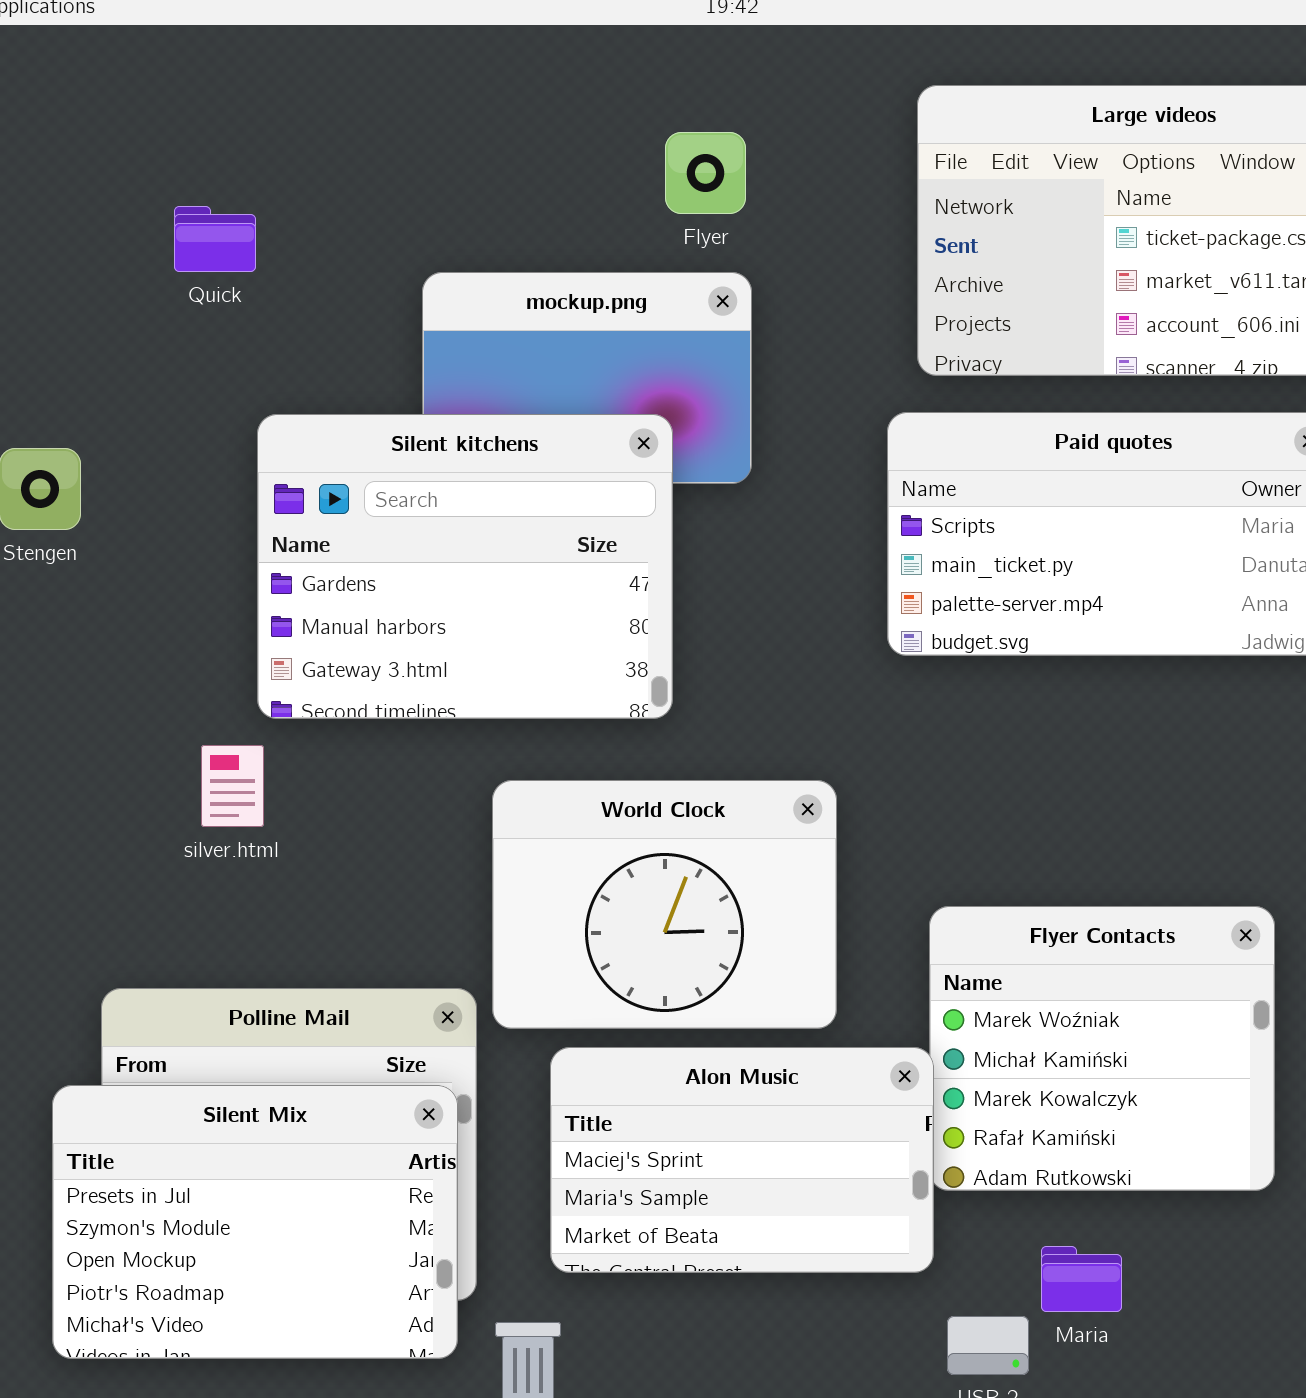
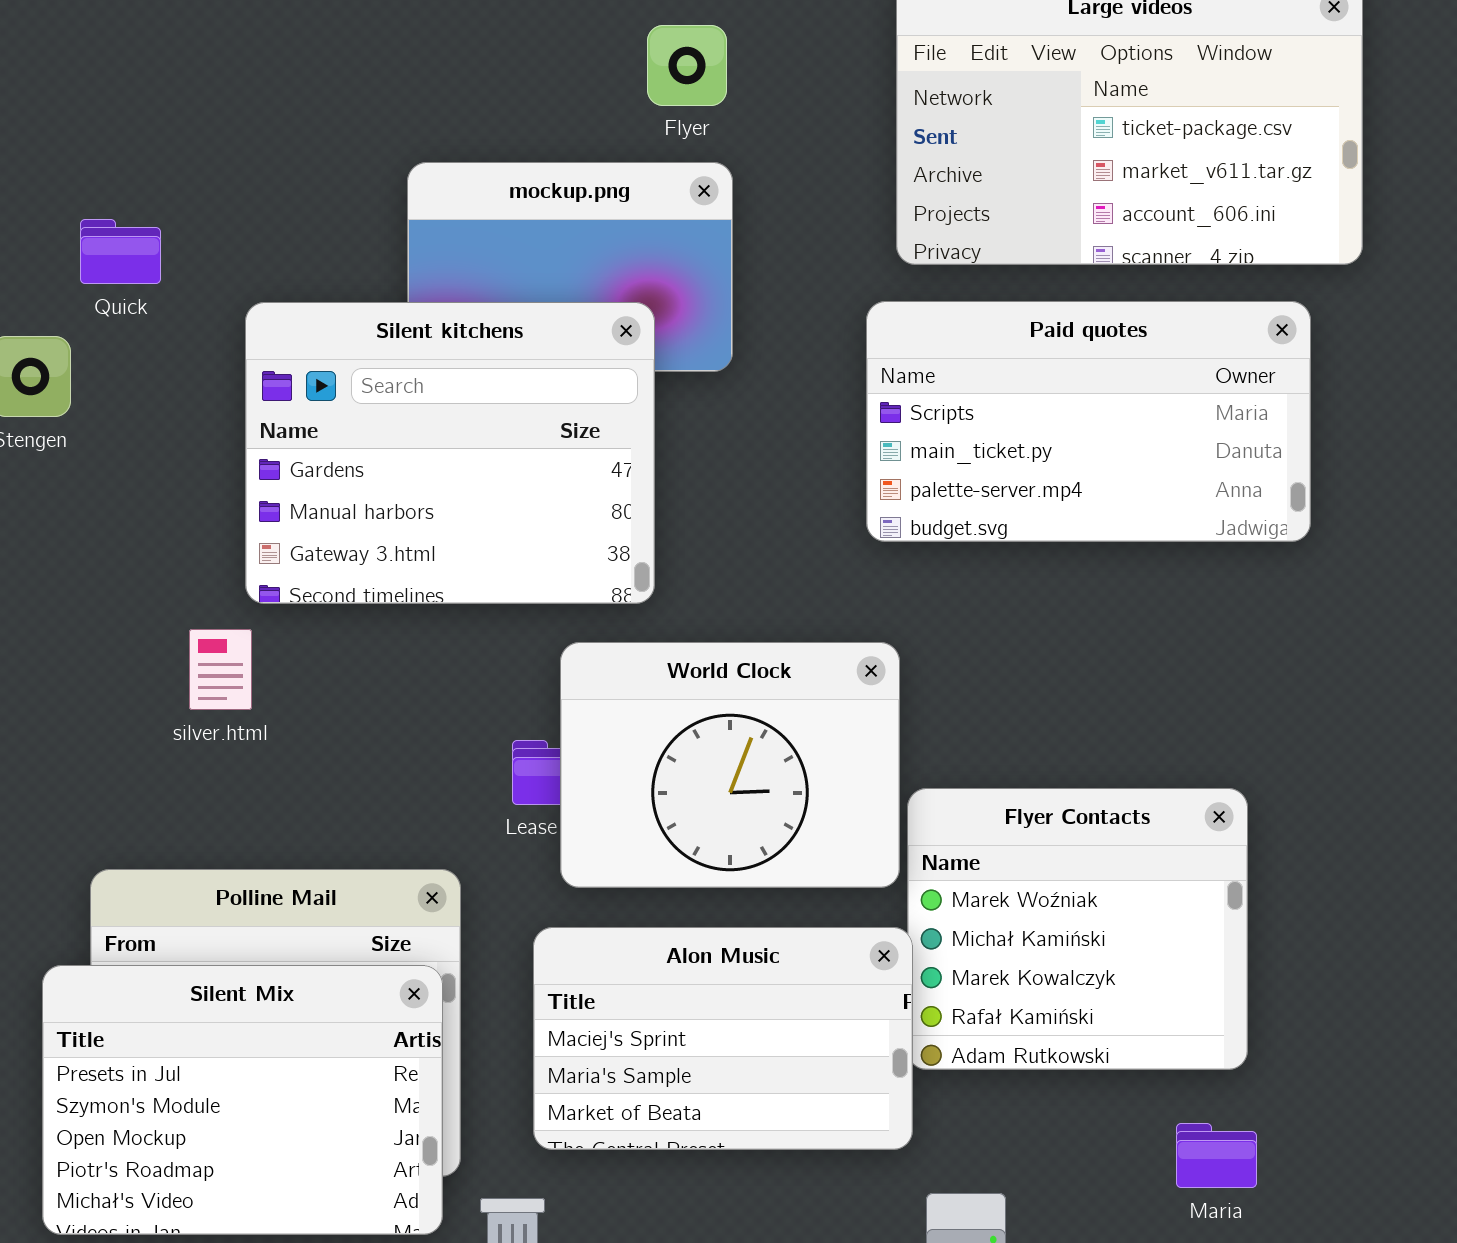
Quick: [174,206,256,272] -> [80,219,161,284], moved
World Clock: [492,780,837,1029] -> [560,642,900,888], moved
Maria: [1041,1246,1122,1312] -> [1176,1123,1257,1188], moved

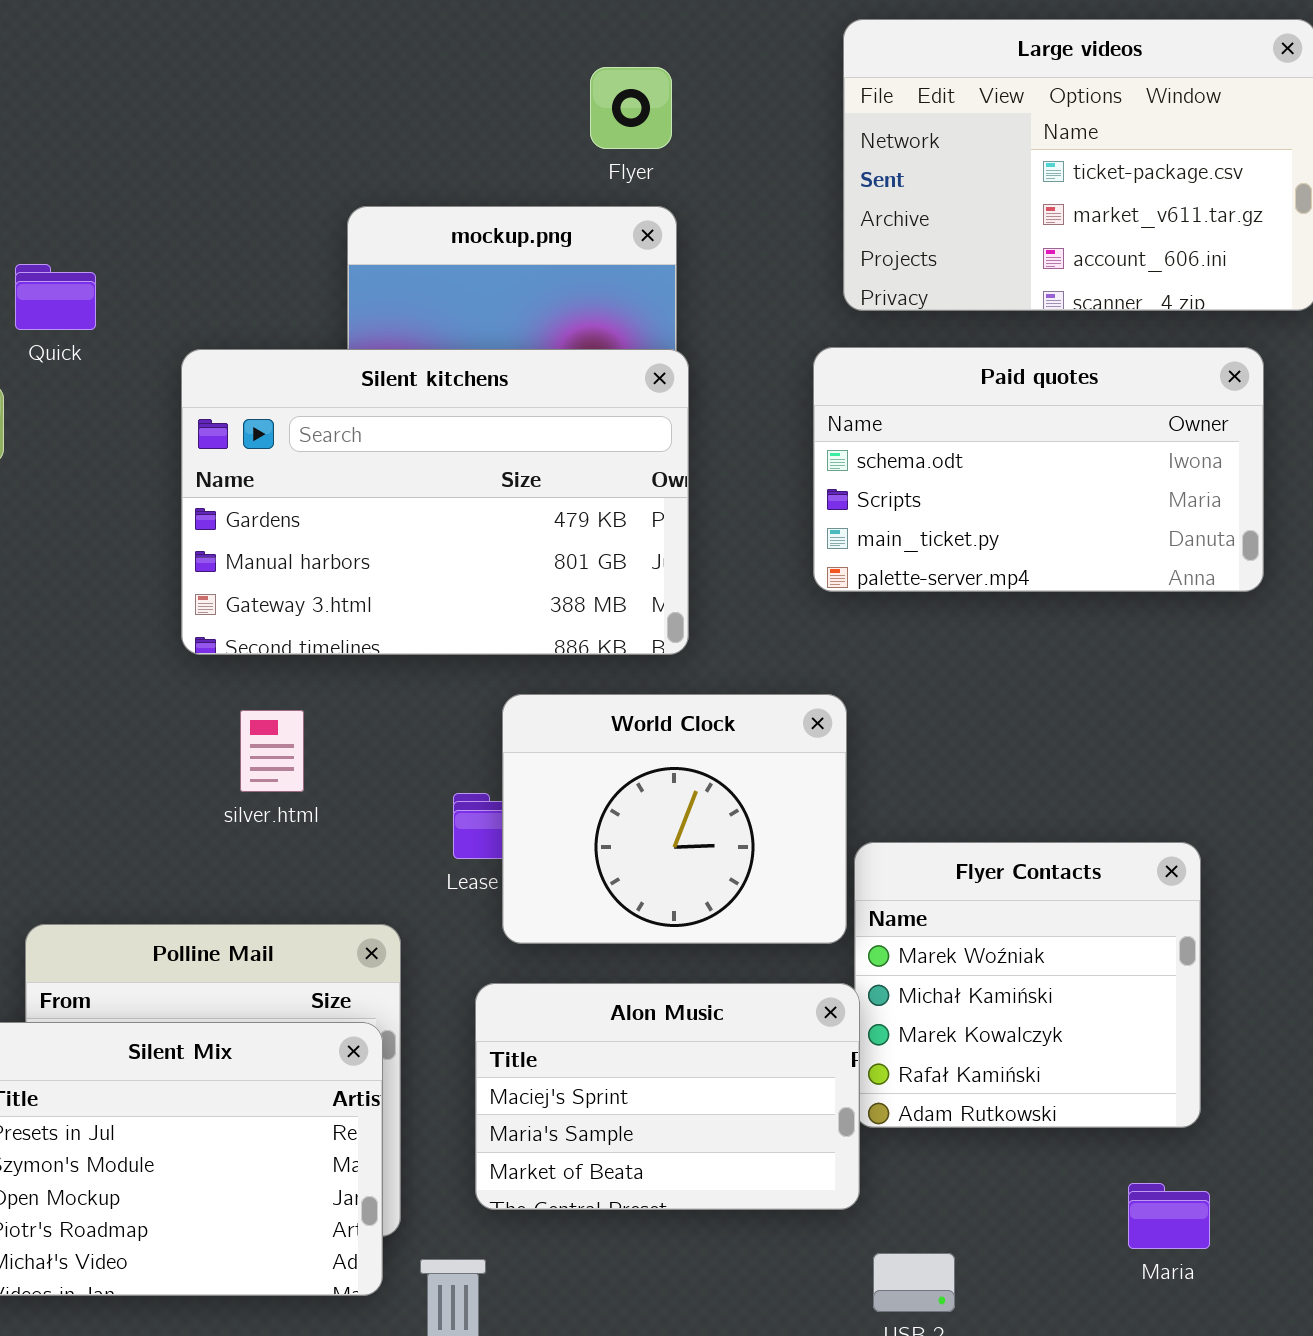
Paid quotes: [866,301,1311,542] -> [813,347,1264,592], scrolled up 1 row
Silent kitchens: [245,302,655,604] -> [181,349,689,655], resized
silver.html: [189,629,252,710] -> [240,710,304,792], moved

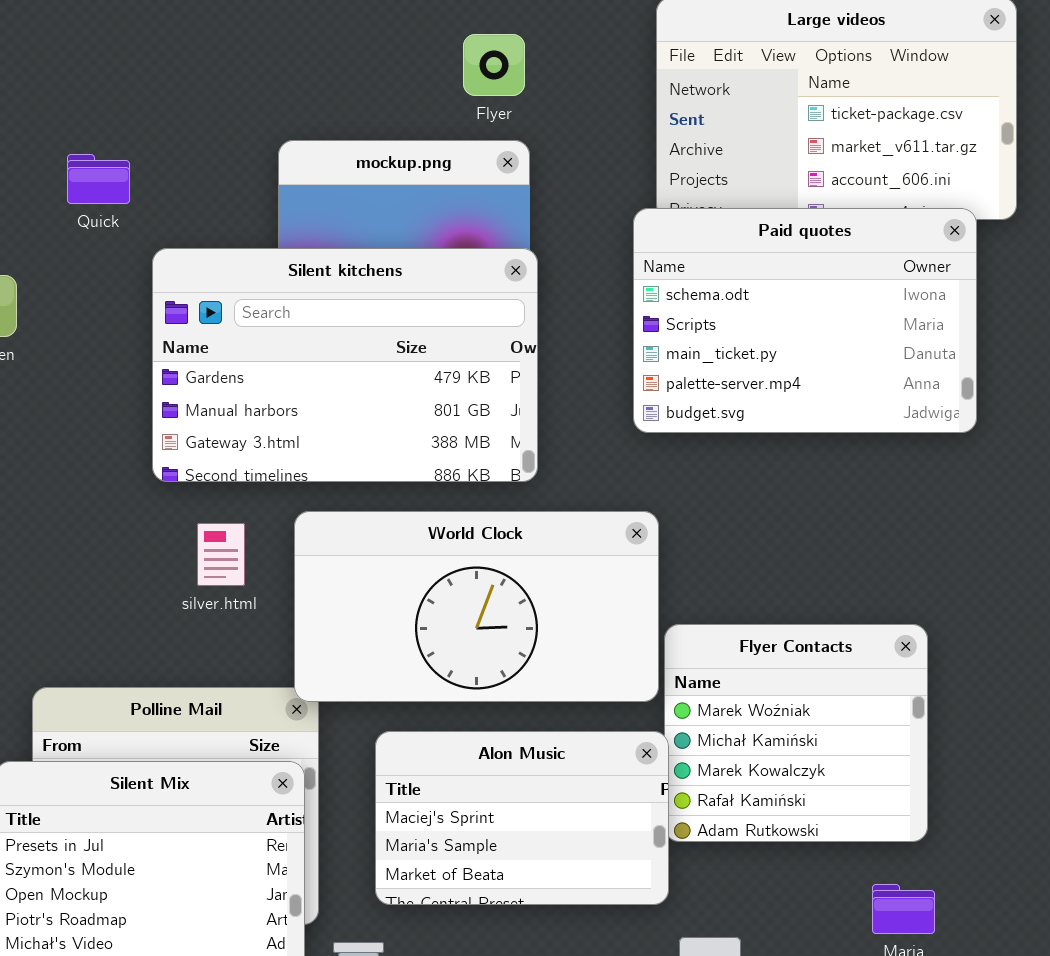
Quick: [15,264,96,330] -> [67,154,130,204], moved
Paid quotes: [813,347,1264,592] -> [633,208,977,433], resized
World Clock: [502,694,847,944] -> [294,511,659,702], resized

